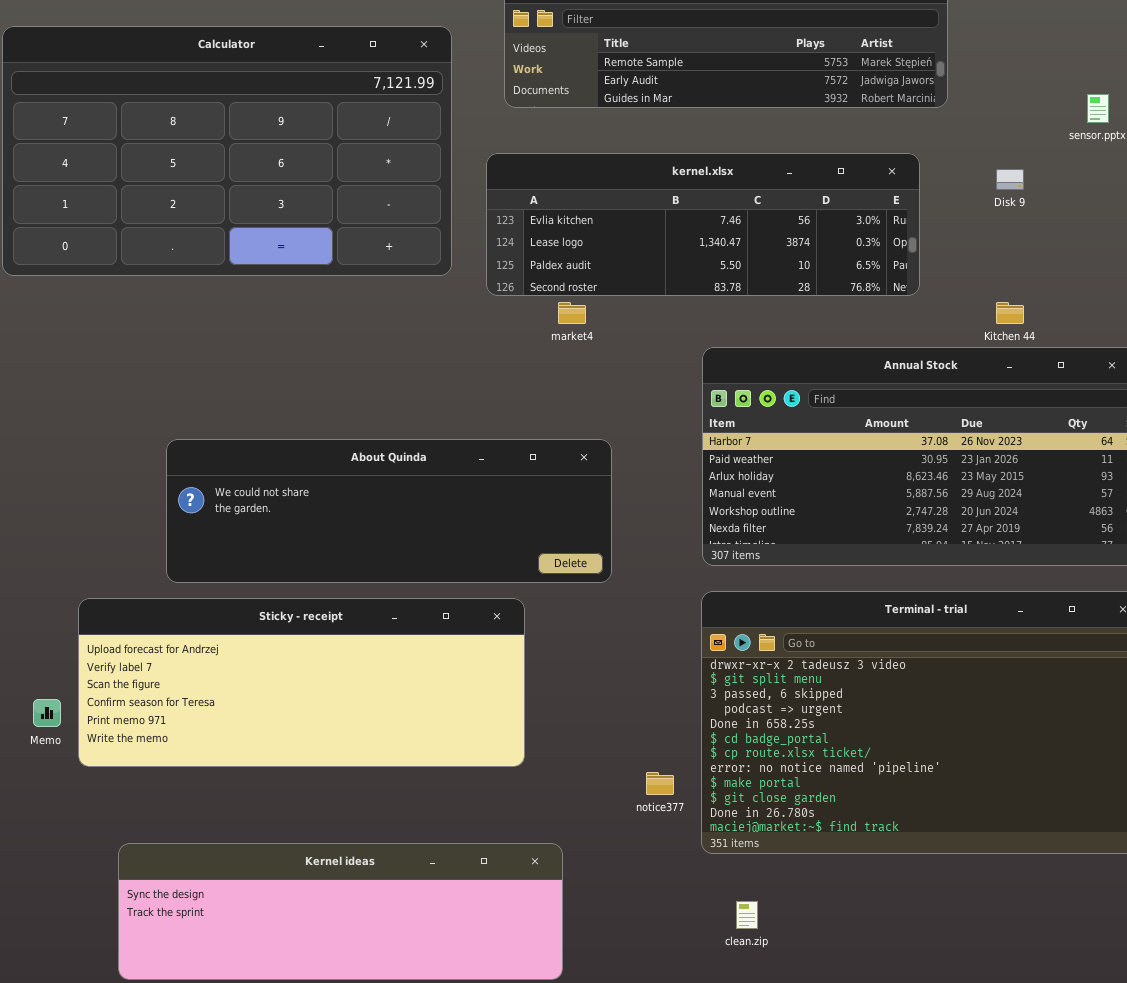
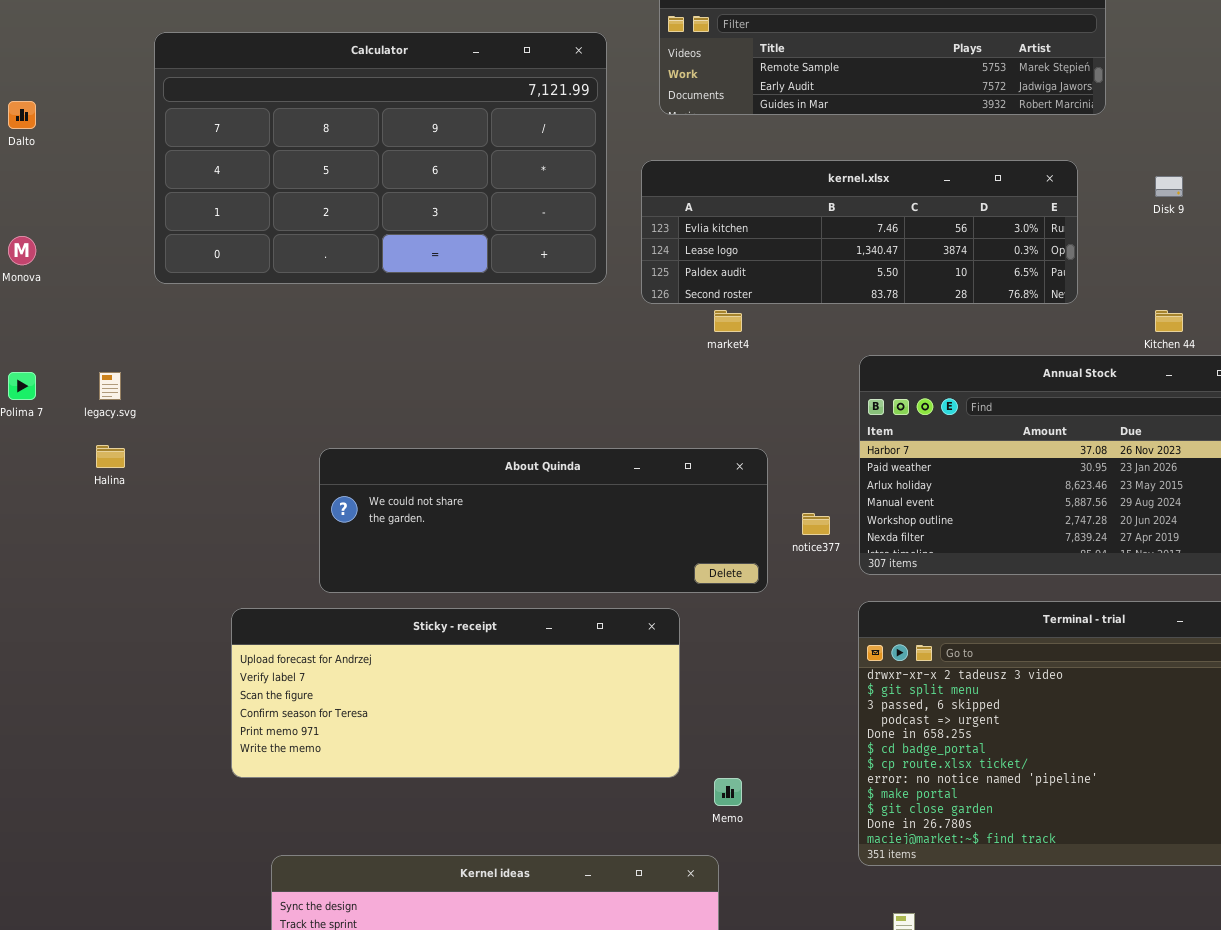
Memo: [33,699,61,727] -> [714,778,742,806], moved
notice377: [646,772,674,795] -> [802,513,830,535], moved

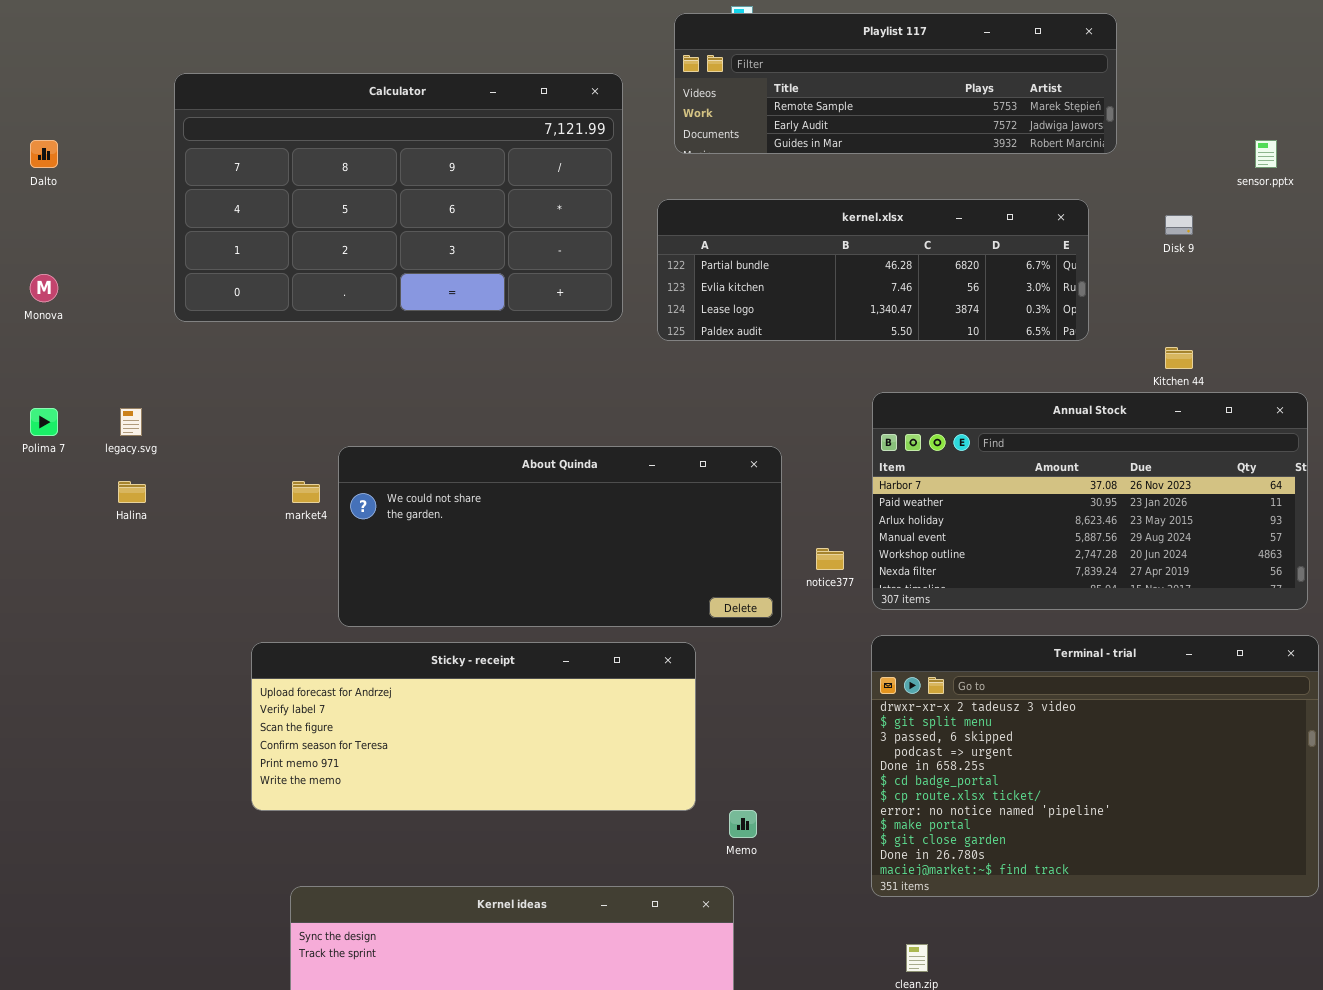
kernel.xlsx: [641,160,1078,304] -> [657,199,1089,341], scrolled up 1 row
market4: [714,310,742,332] -> [292,481,320,503], moved
About Quinda: [319,448,768,593] -> [338,446,782,627], resized

